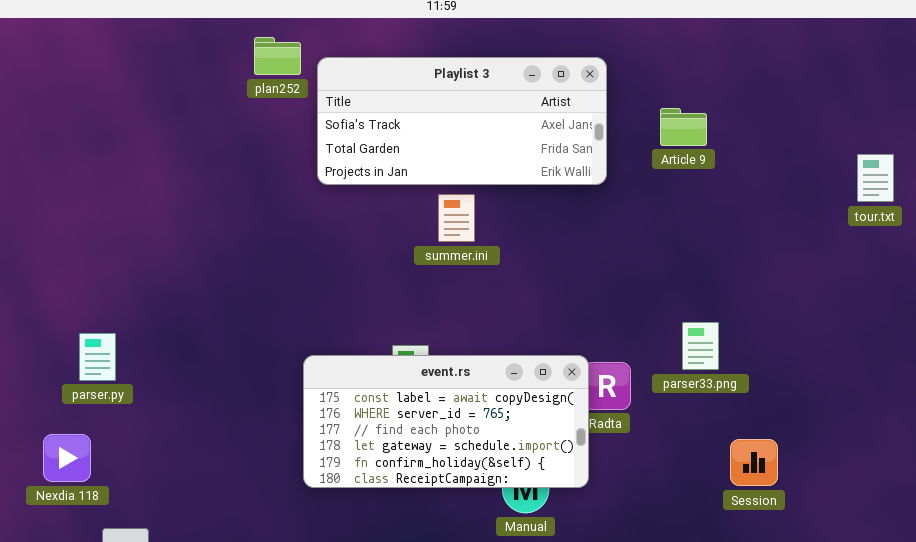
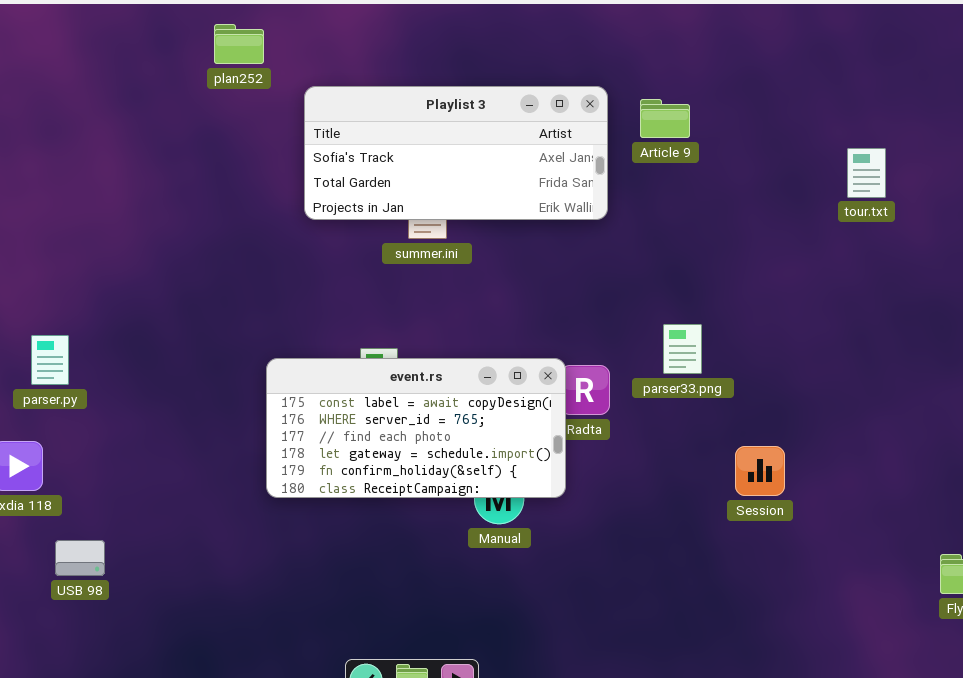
Playlist 3: [317,57,607,185] -> [304,86,608,220], moved
Session: [730,439,778,486] -> [735,446,785,496], moved

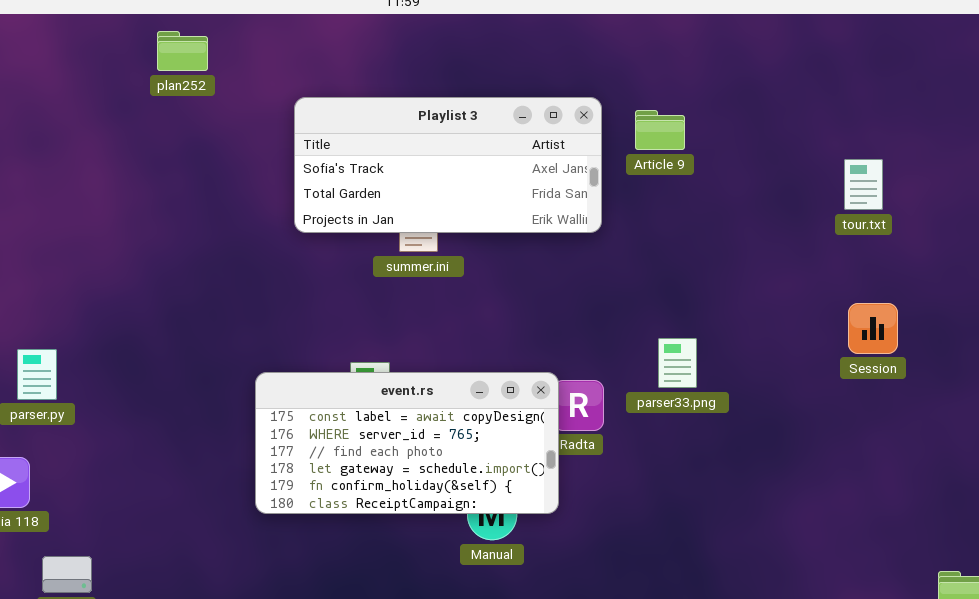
plan252: [214,24,264,64] -> [157,31,208,71], moved
Session: [735,446,785,496] -> [848,303,898,354], moved

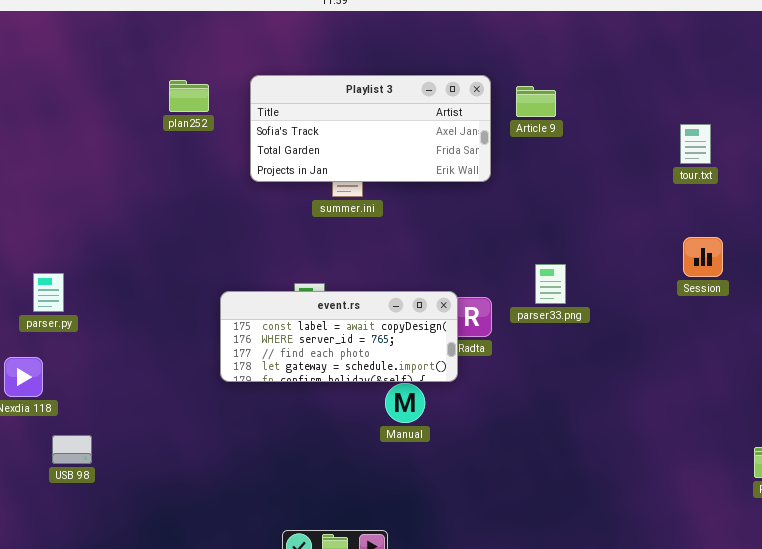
plan252: [157,31,208,71] -> [169,80,209,112], moved
event.rs: [255,372,559,514] -> [220,291,458,382], resized

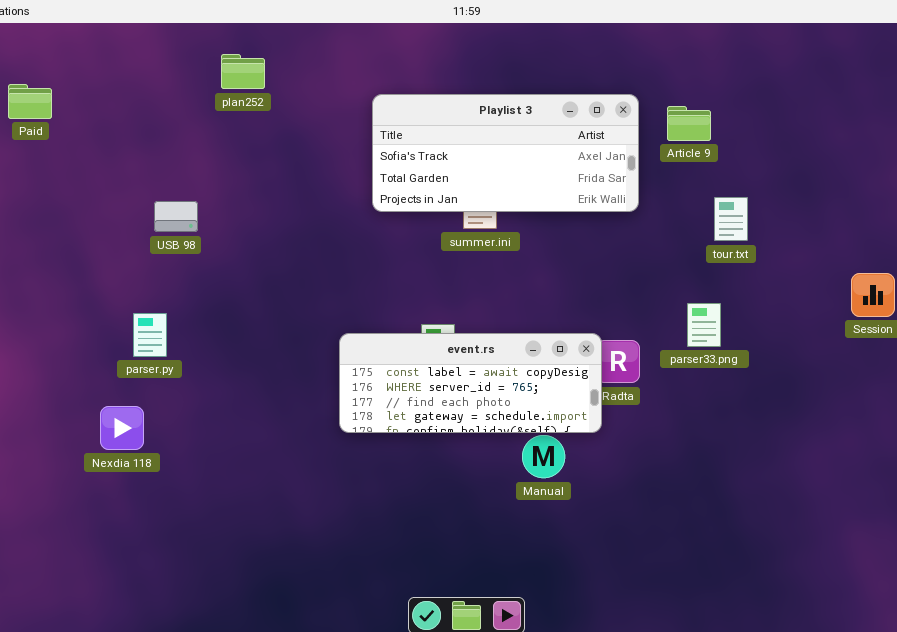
plan252: [169,80,209,112] -> [221,54,265,89], moved
tour.txt: [680,124,711,164] -> [714,197,748,241], moved
USB 98: [52,435,92,464] -> [154,201,198,232], moved

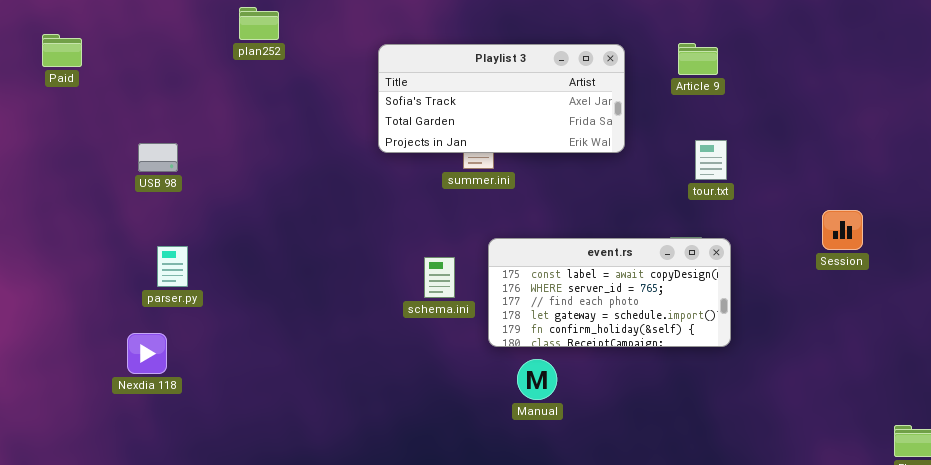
Article 9: [667,106,711,141] -> [678,43,718,75], moved
USB 98: [154,201,198,232] -> [138,143,178,172], moved
event.rs: [339,333,602,433] -> [488,238,731,347], moved, resized

